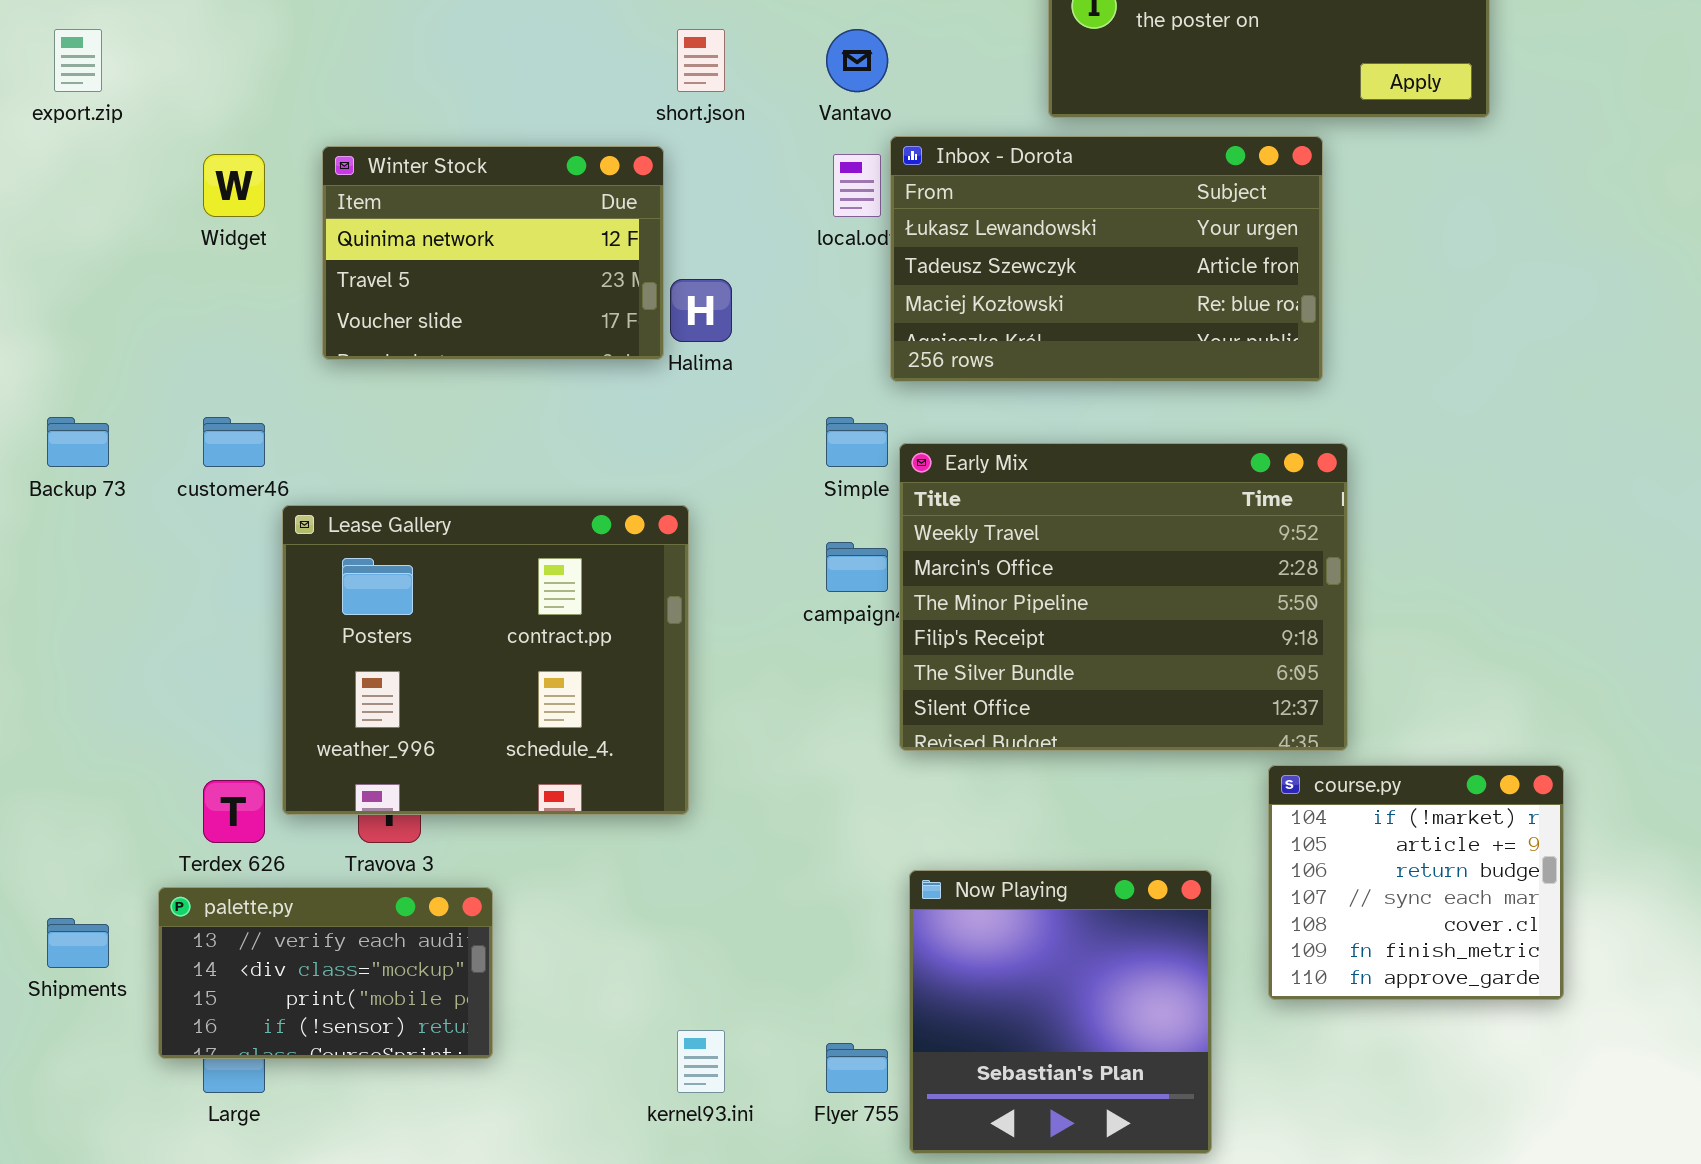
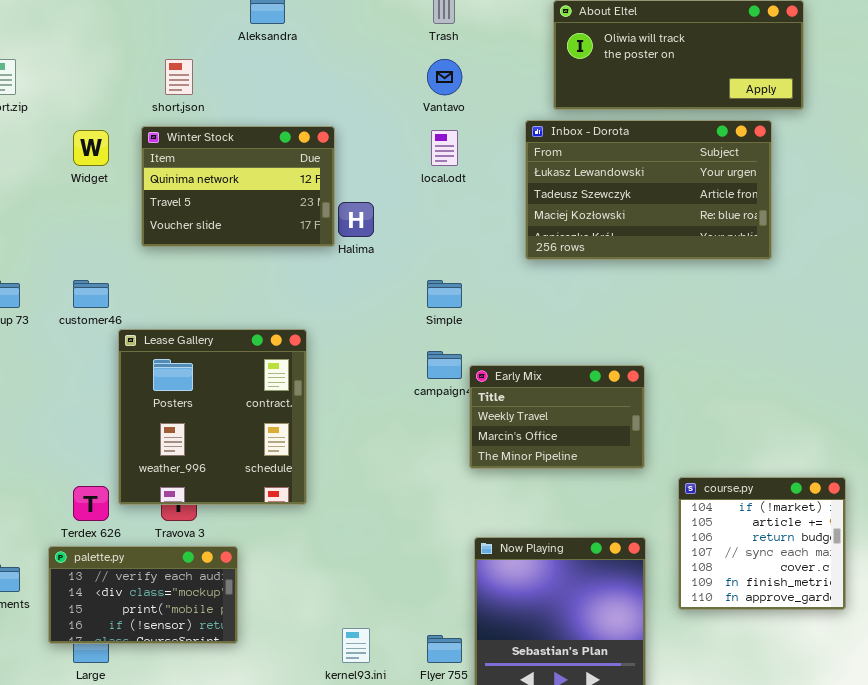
short.json: [677,29,725,92] -> [165,59,193,95], moved
Inbox - Dorota: [890,136,1323,382] -> [525,120,772,260], moved
Early Mix: [899,443,1348,751] -> [469,365,645,469], resized
Lease Gallery: [282,505,689,815] -> [118,329,307,505], resized

